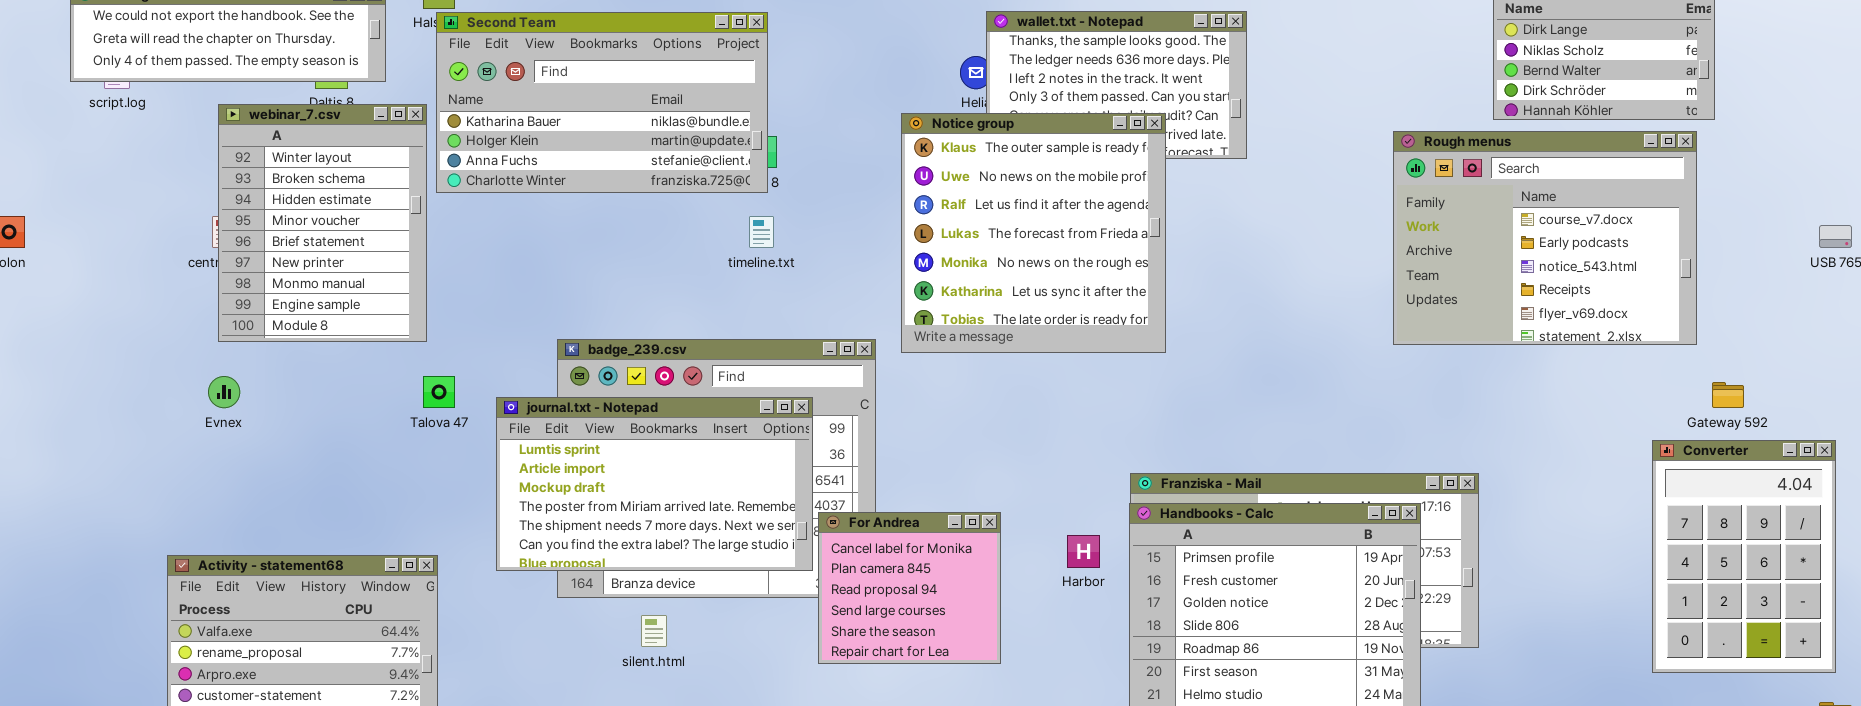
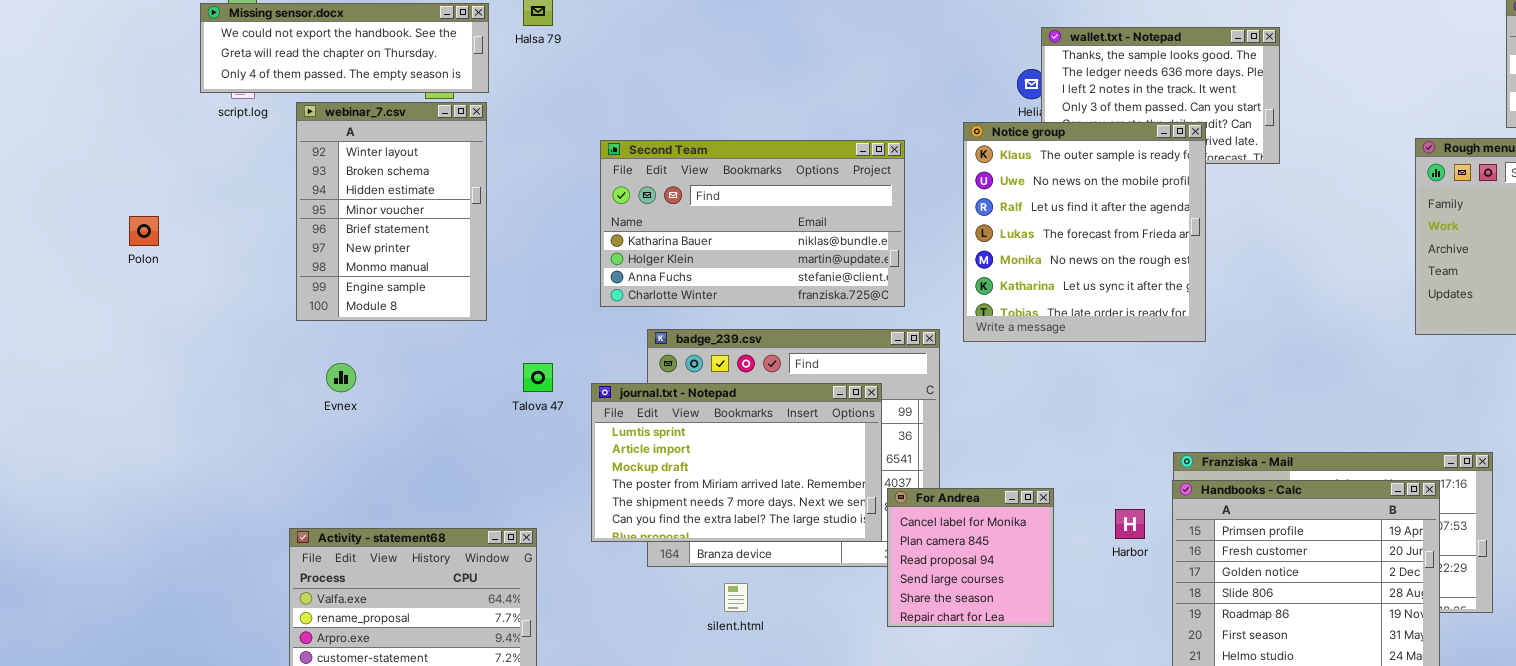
Second Team: [436,12,768,193] -> [600,140,905,307], moved
webinar_7.csv: [218,104,427,342] -> [296,102,487,321], moved

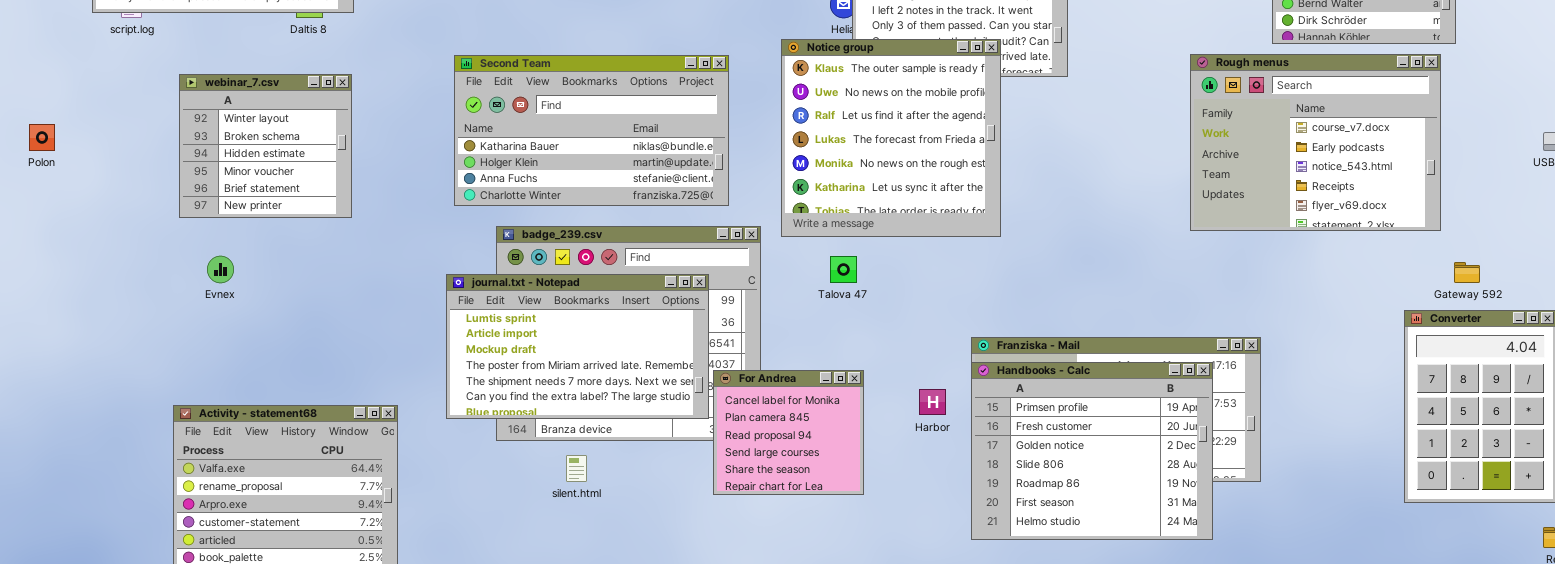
webinar_7.csv: [296,102,487,321] -> [179,74,352,218], resized
Talova 47: [523,363,553,392] -> [830,256,857,283], moved

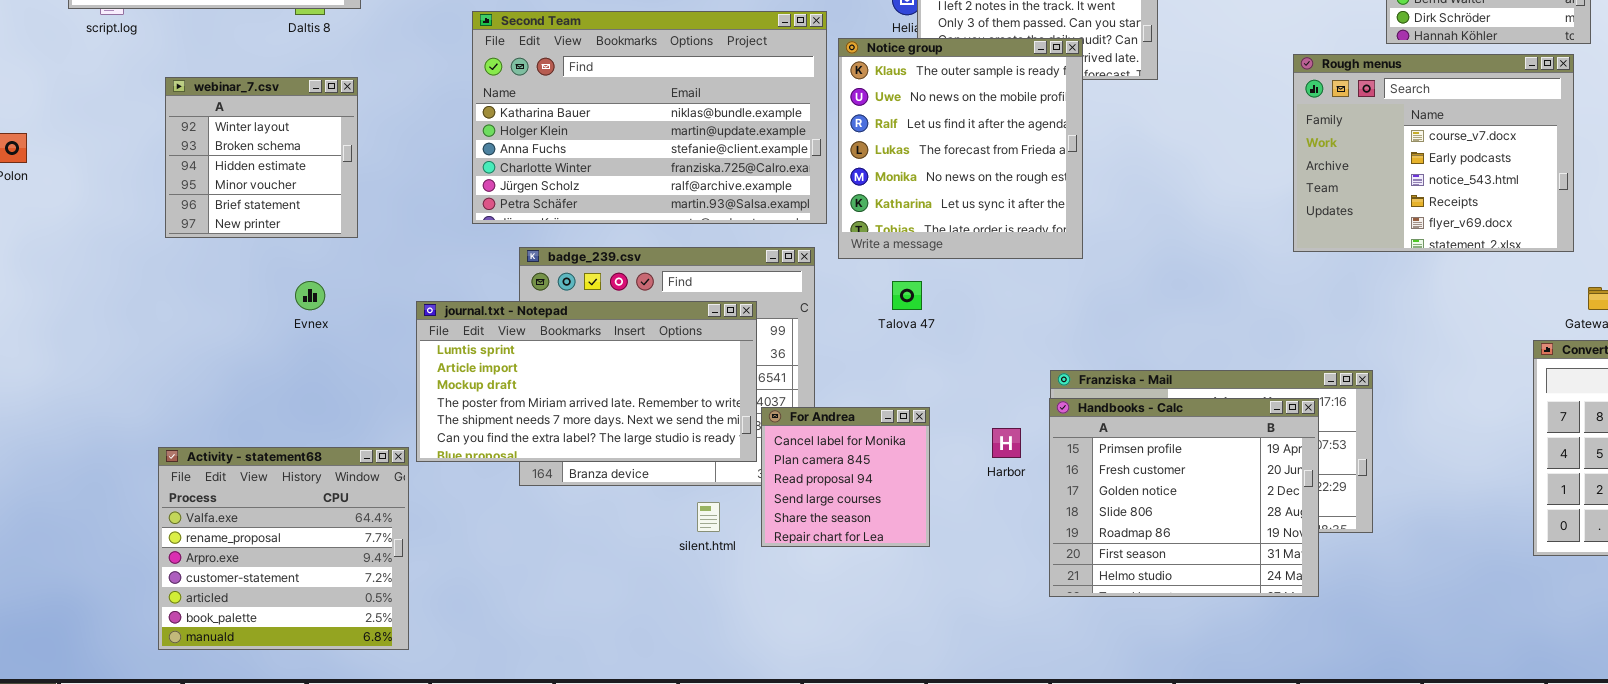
Second Team: [454,55,729,206] -> [472,11,827,224], resized
Evnex: [207,256,234,283] -> [295,281,325,310], moved
journal.txt - Notepad: [446,274,709,419] -> [416,301,757,462], resized
silent.html: [566,455,587,482] -> [697,502,720,532], moved

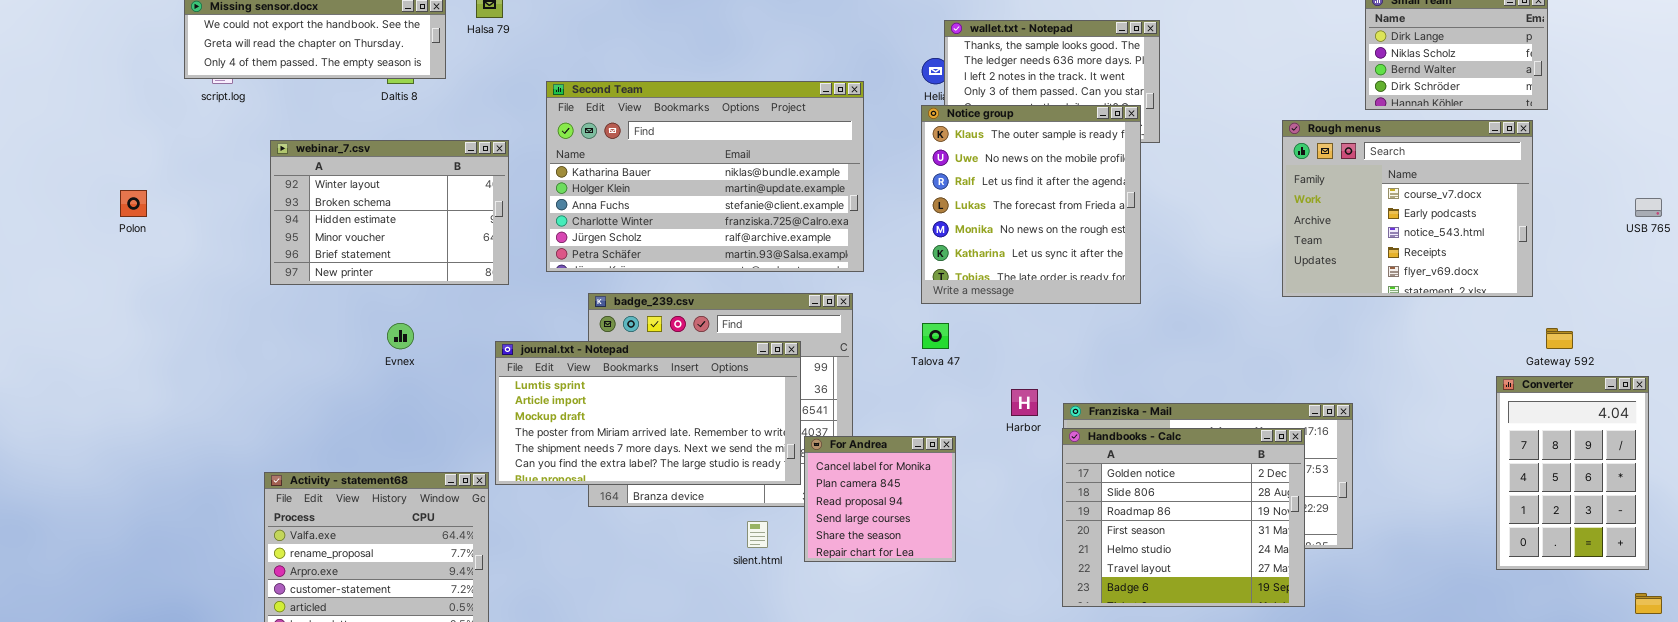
Notice group: [838,38,1083,259] -> [921,105,1141,304], moved
webinar_7.csv: [165,77,358,238] -> [270,140,509,285], resized
Handbooks - Calc: [1049,398,1319,597] -> [1062,428,1305,607], scrolled down 2 rows
Harbor: [992,428,1021,458] -> [1011,389,1038,416], moved

